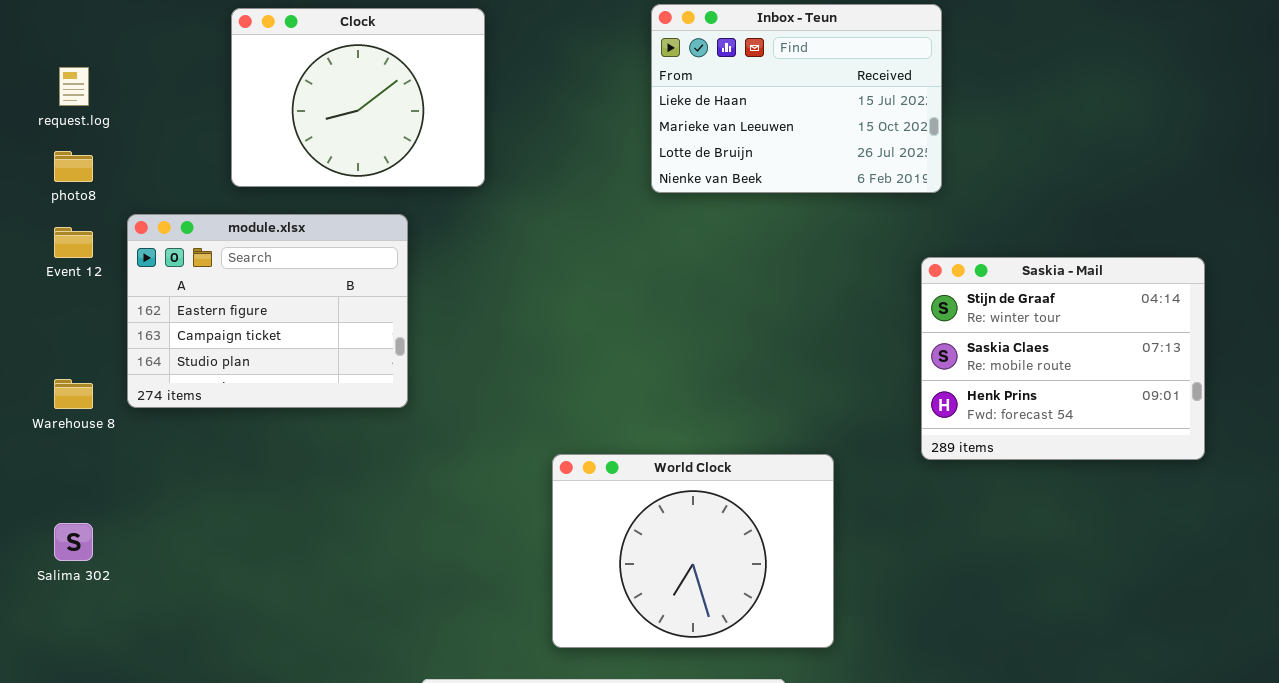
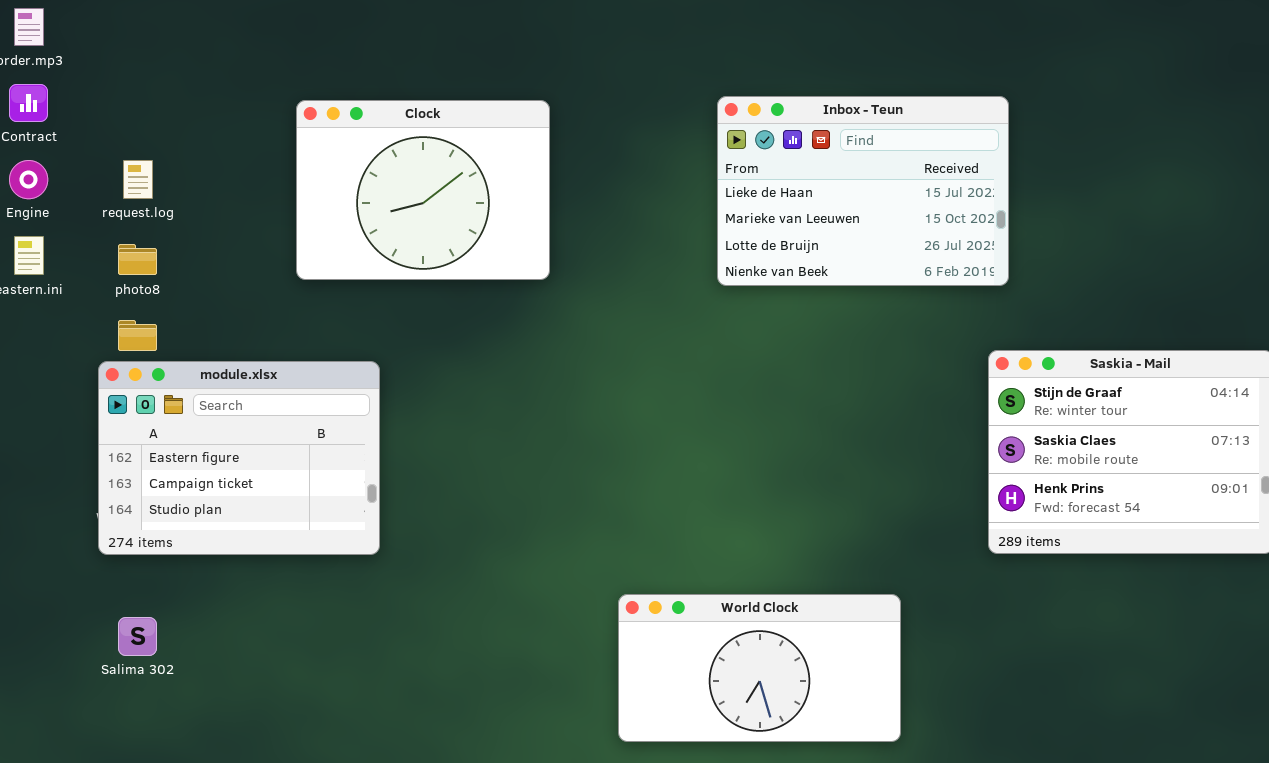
module.xlsx: [127,214,408,408] -> [98,361,380,555], moved
World Clock: [552,454,834,648] -> [618,594,901,742], resized

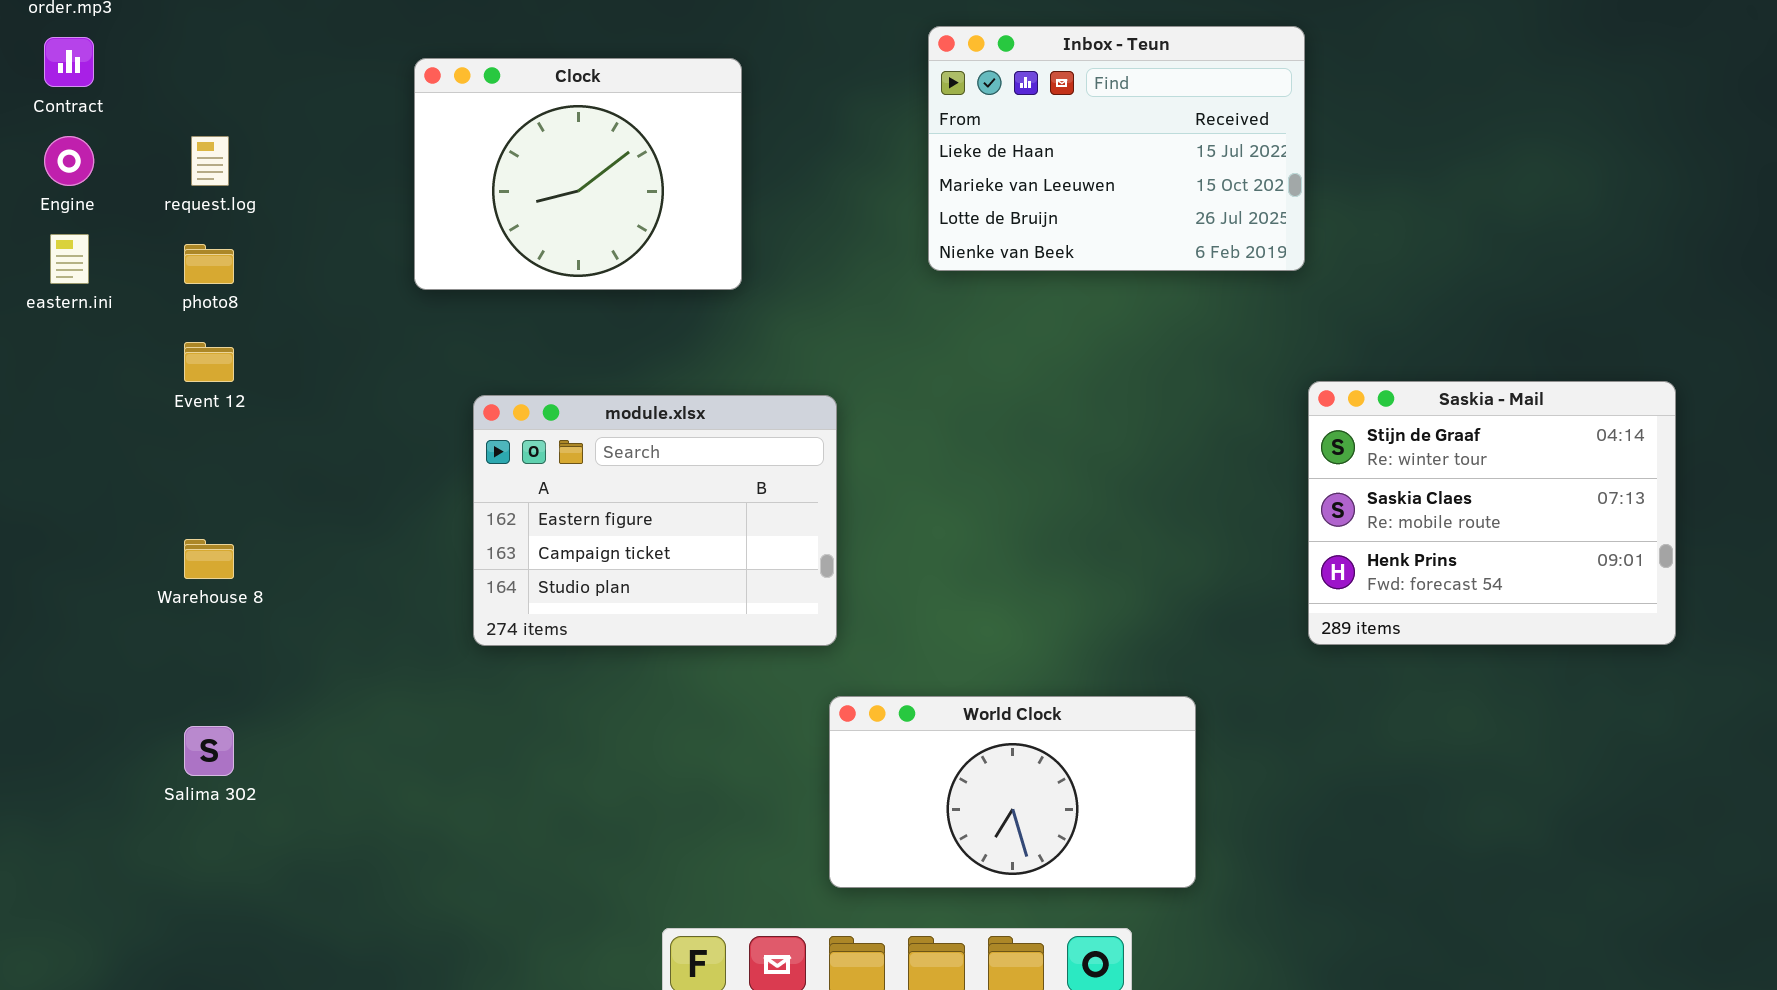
Inbox - Teun: [717,96,1009,286] -> [928,26,1305,271], moved
module.xlsx: [98,361,380,555] -> [473,395,837,646], moved

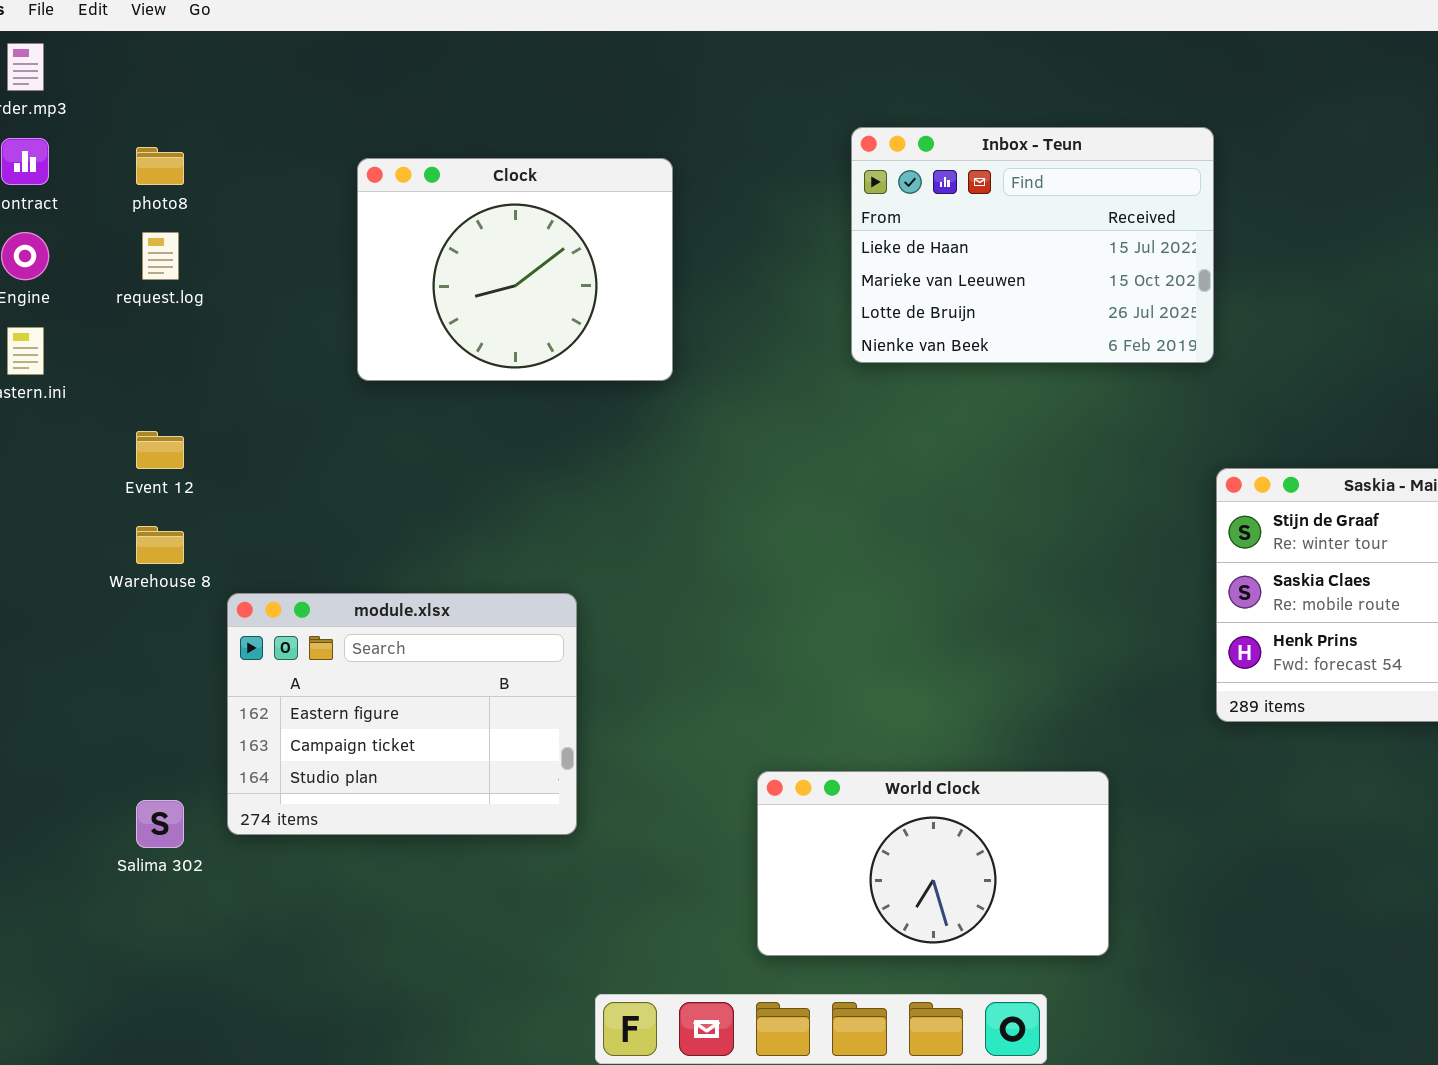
photo8: [184,244,234,284] -> [136,147,184,185], moved
module.xlsx: [473,395,837,646] -> [227,593,577,835], moved
Warehouse 8: [184,539,234,579] -> [136,526,184,564], moved

